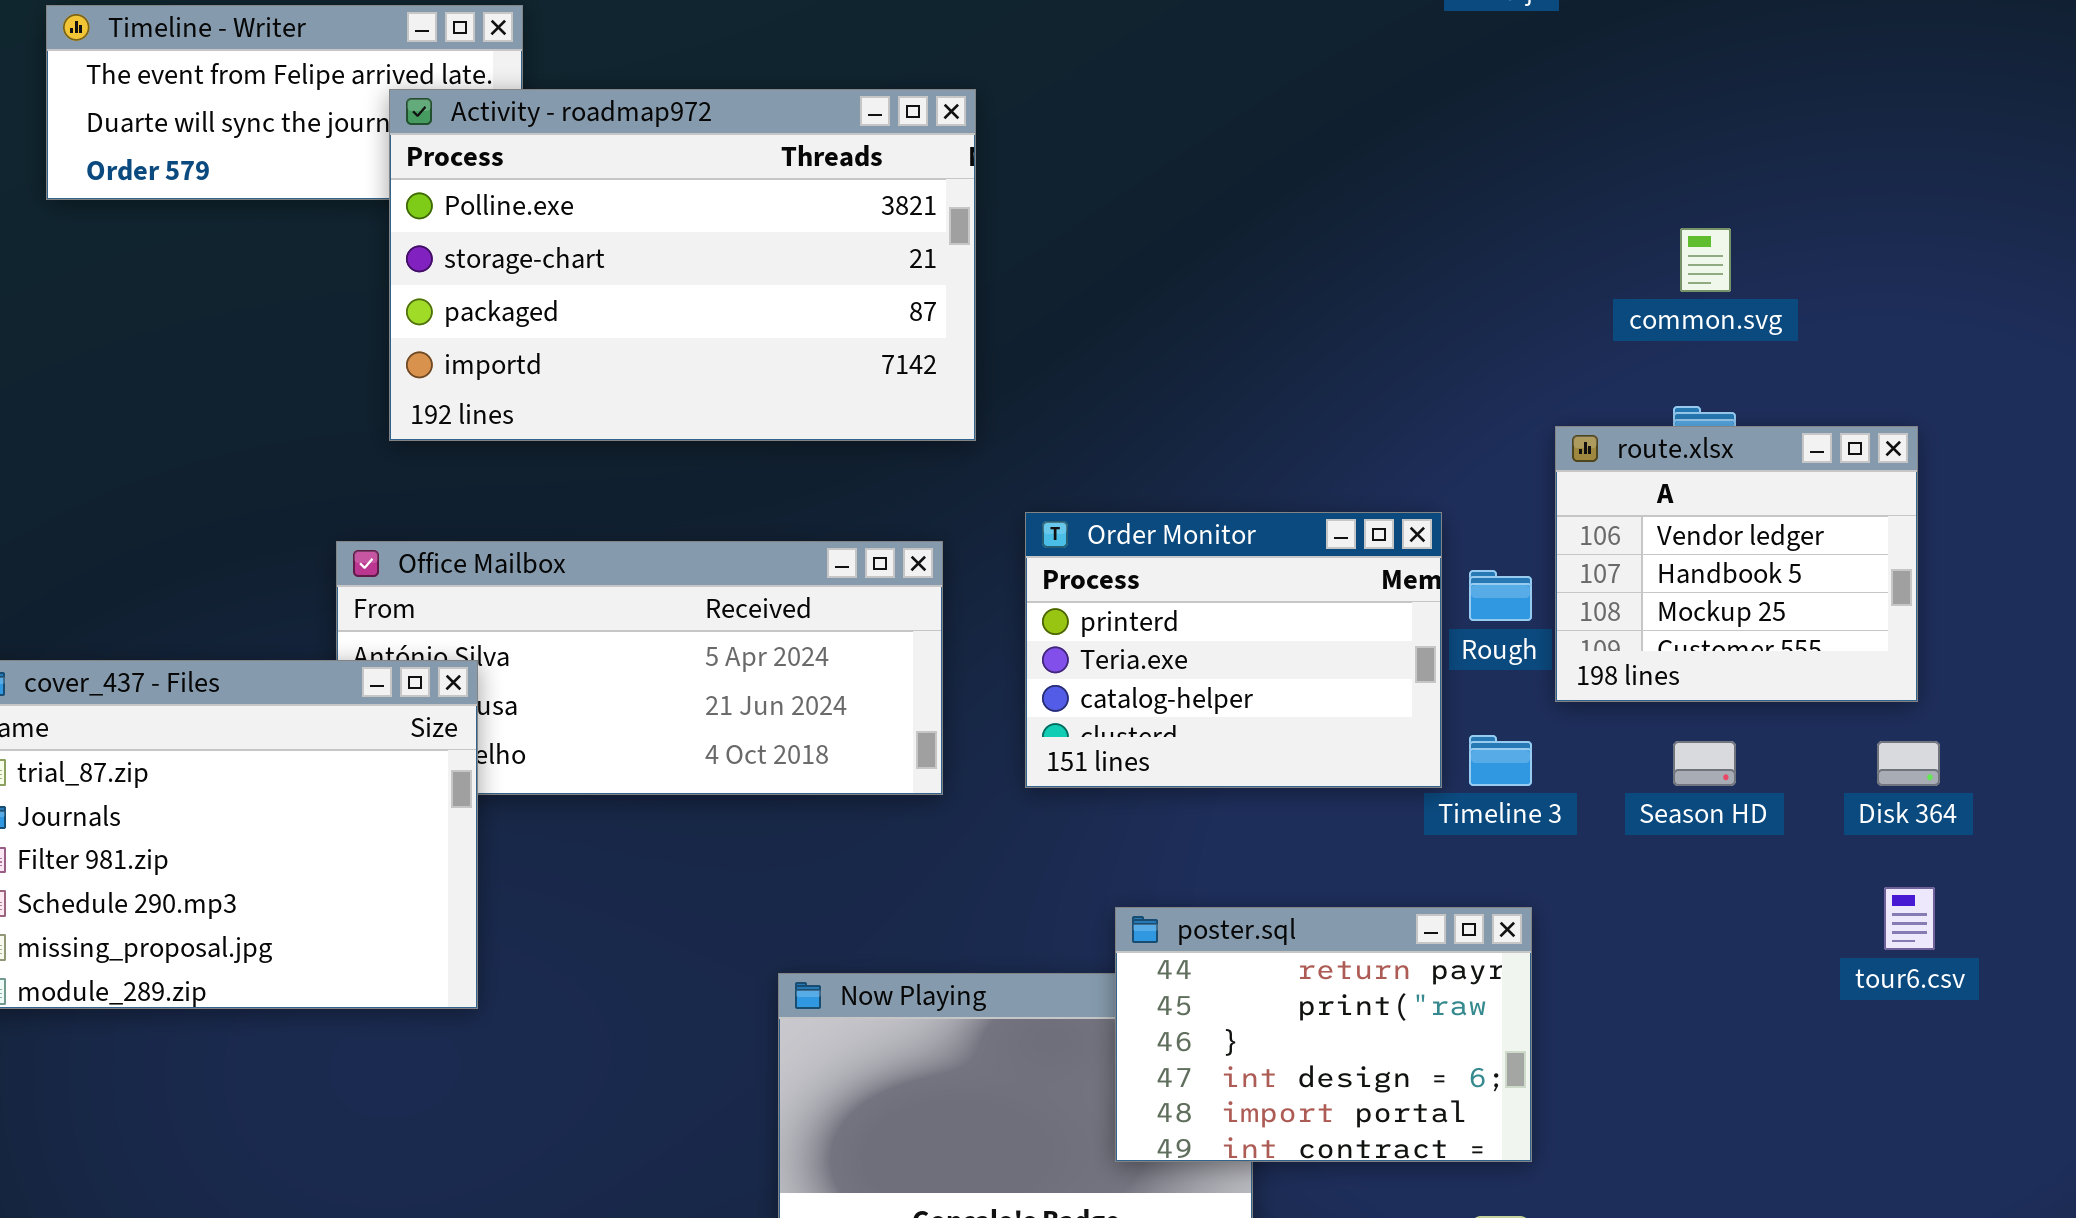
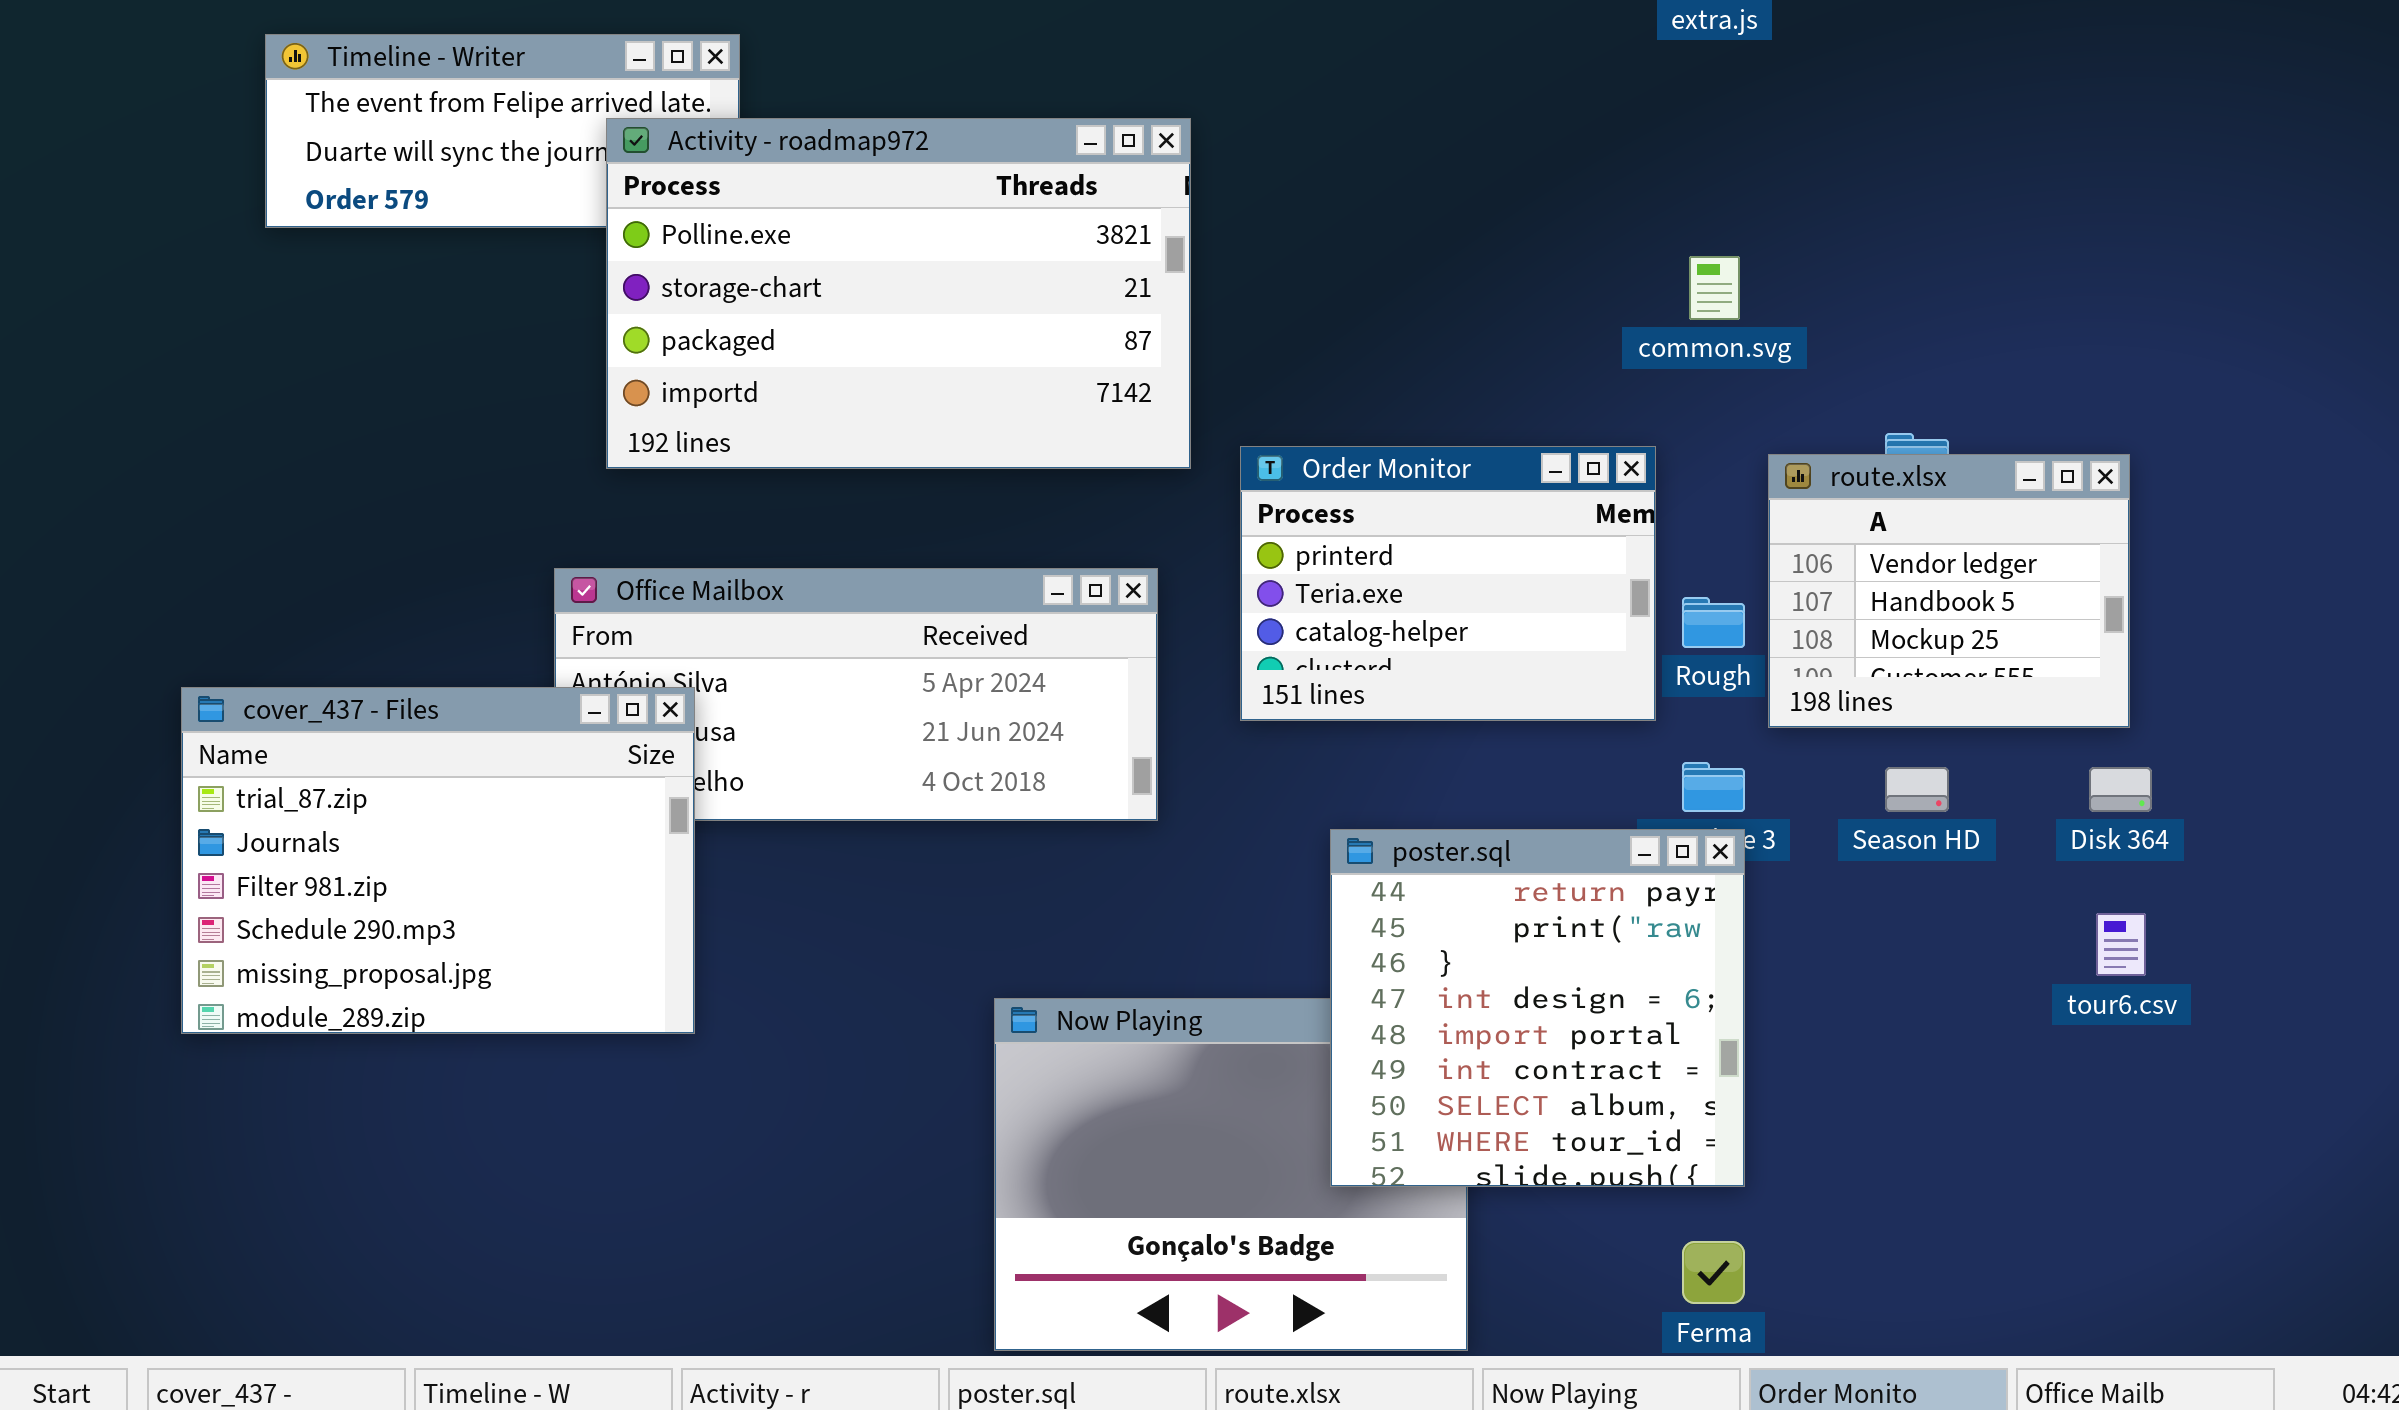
common.svg: [1680,228,1731,292] -> [1689,256,1740,320], moved
Order Monitor: [1025,512,1442,788] -> [1240,446,1656,721], moved
poster.sql: [1115,907,1532,1162] -> [1330,829,1745,1187], resized

